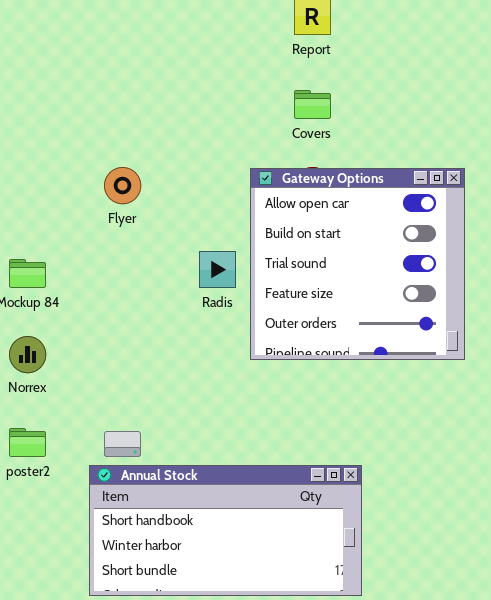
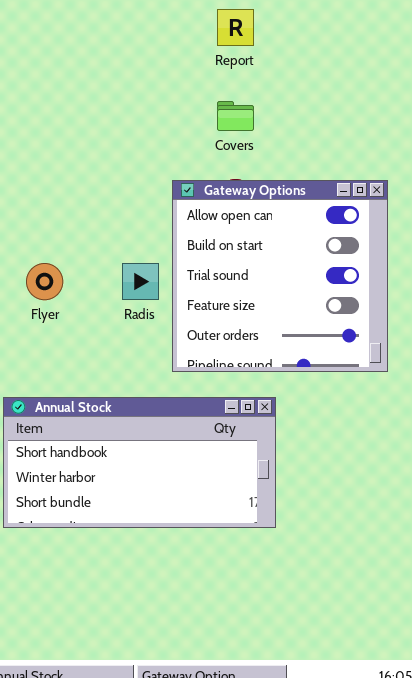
Flyer: [104,167,141,204] -> [26,263,63,300], moved
Annual Stock: [89,465,362,596] -> [3,397,276,528], moved

